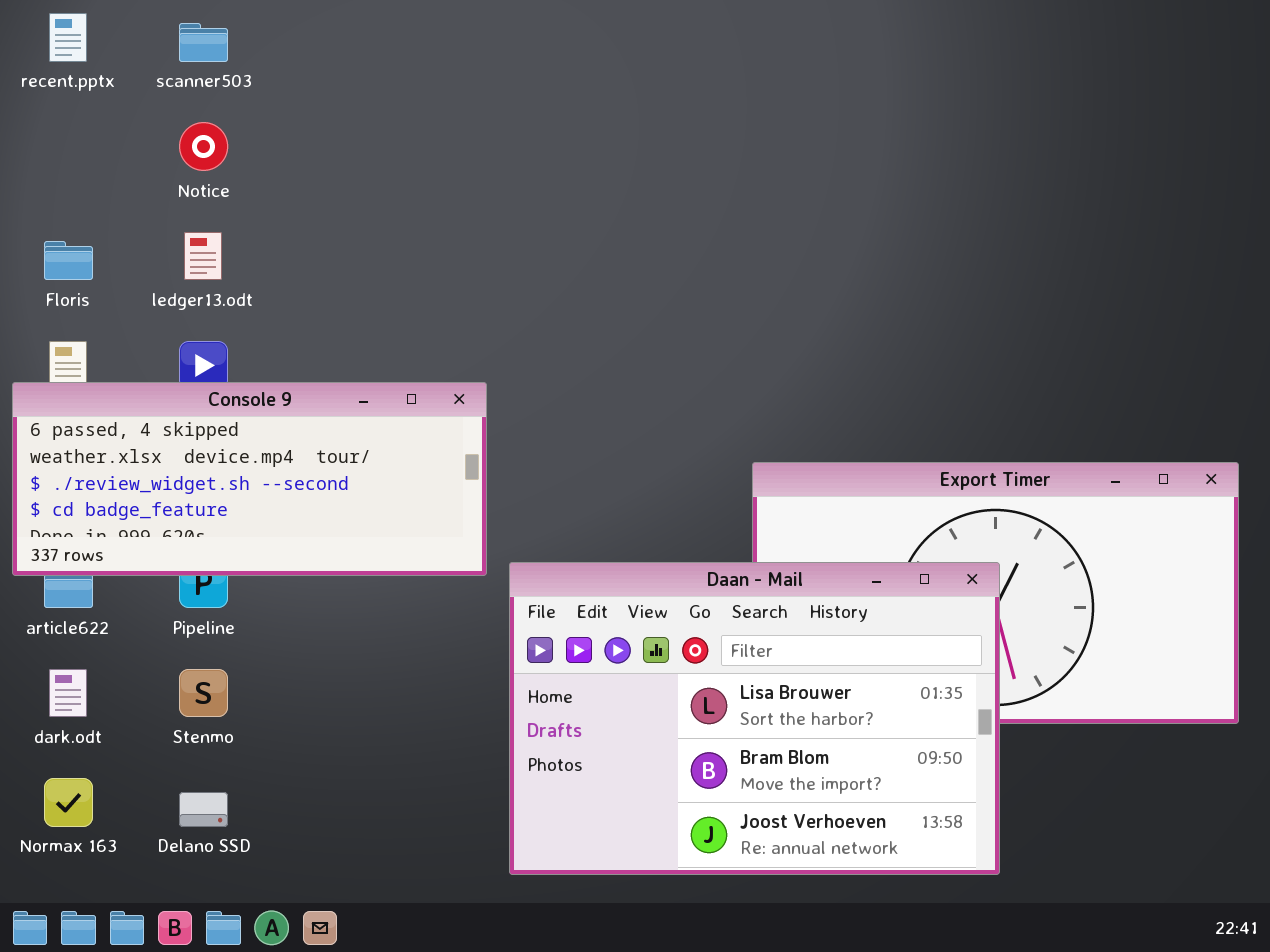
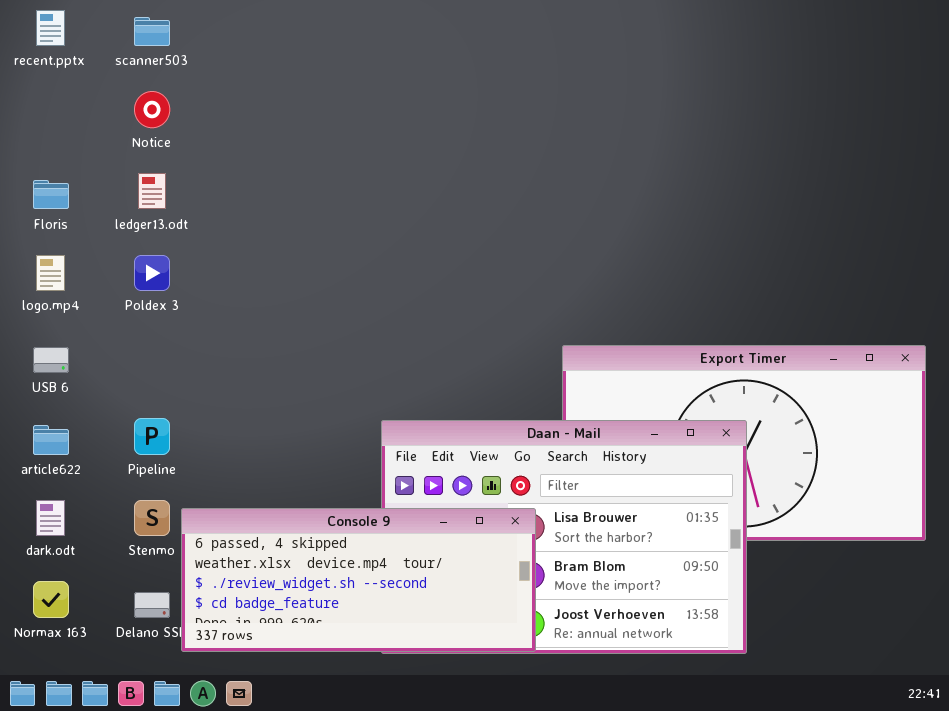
Console 9: [12,382,487,576] -> [181,508,536,652], moved

